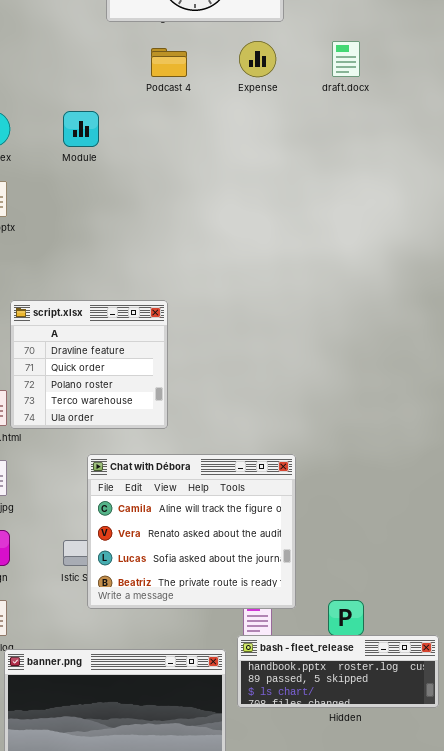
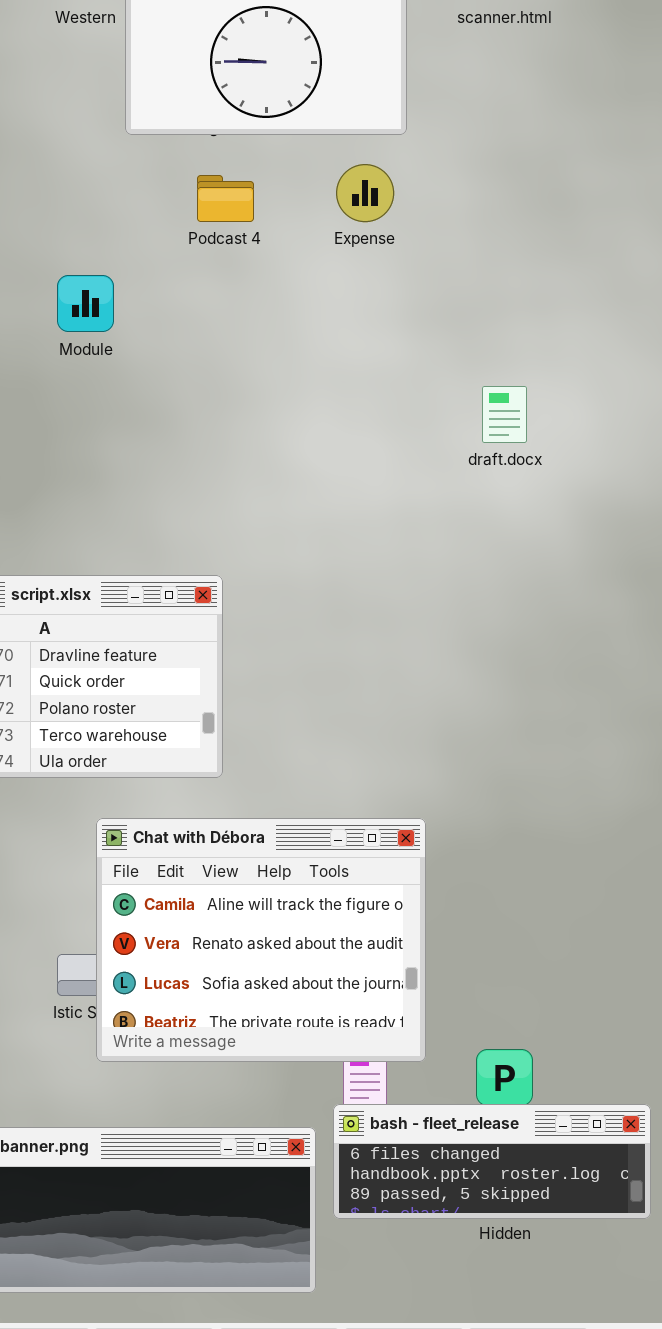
draft.docx: [332,41,360,77] -> [482,386,527,443], moved
bash - fleet_release: [237,635,439,708] -> [333,1104,651,1219], scrolled up 1 row

